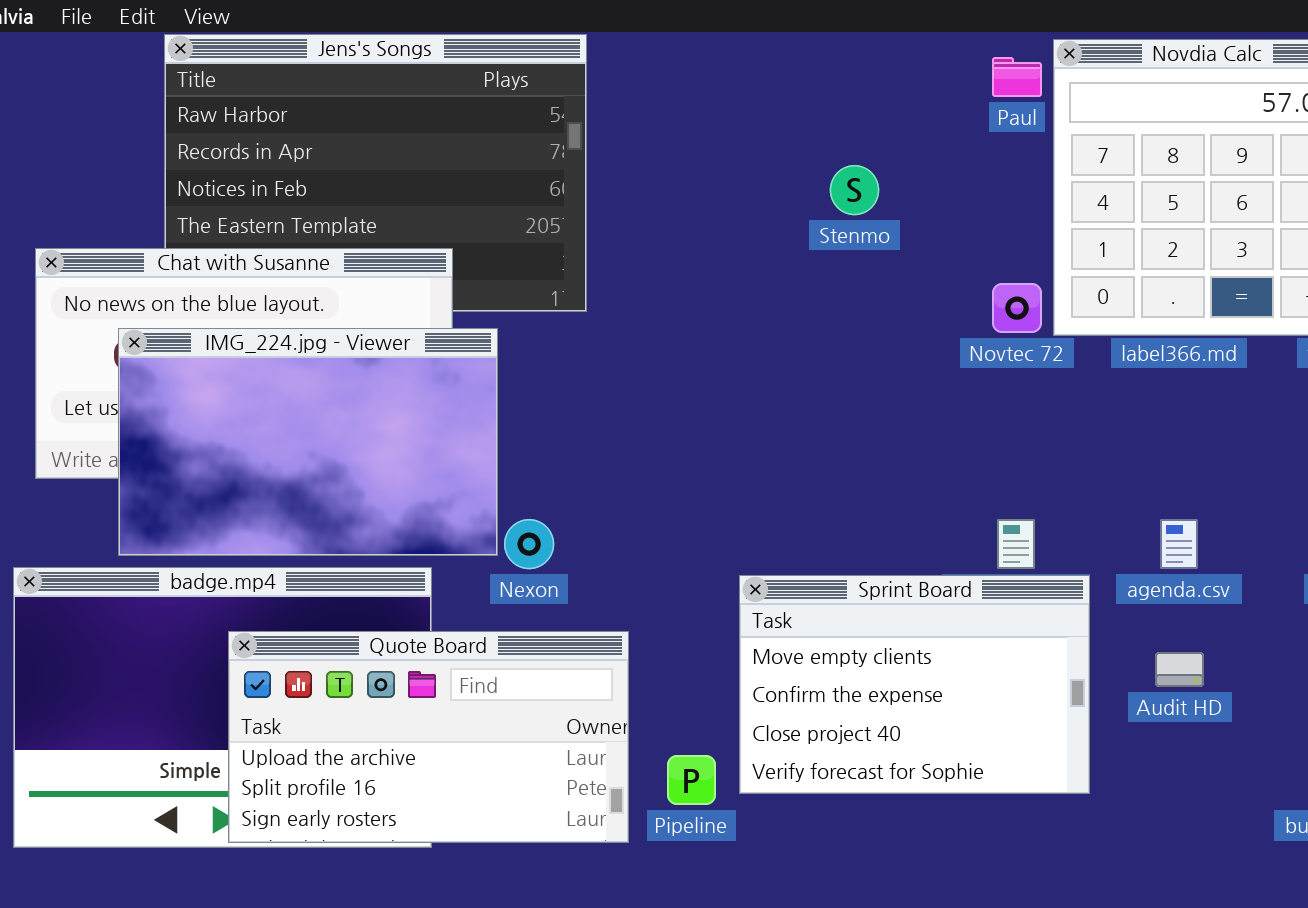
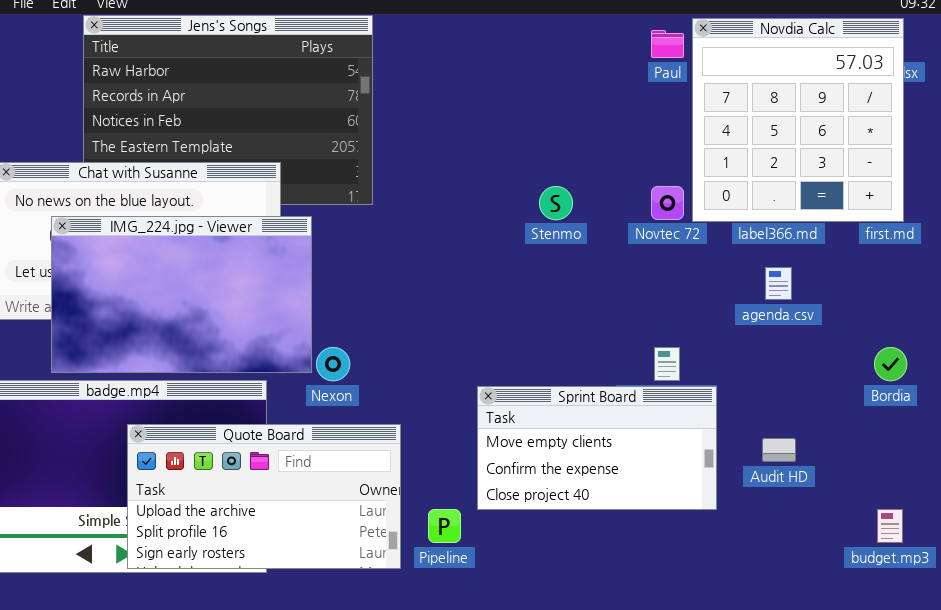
Stenmo: [830,165,879,215] -> [539,186,573,220], moved
agenda.csv: [1160,519,1198,569] -> [765,267,792,300], moved
Sprint Board: [739,575,1090,794] -> [477,386,717,510], resized

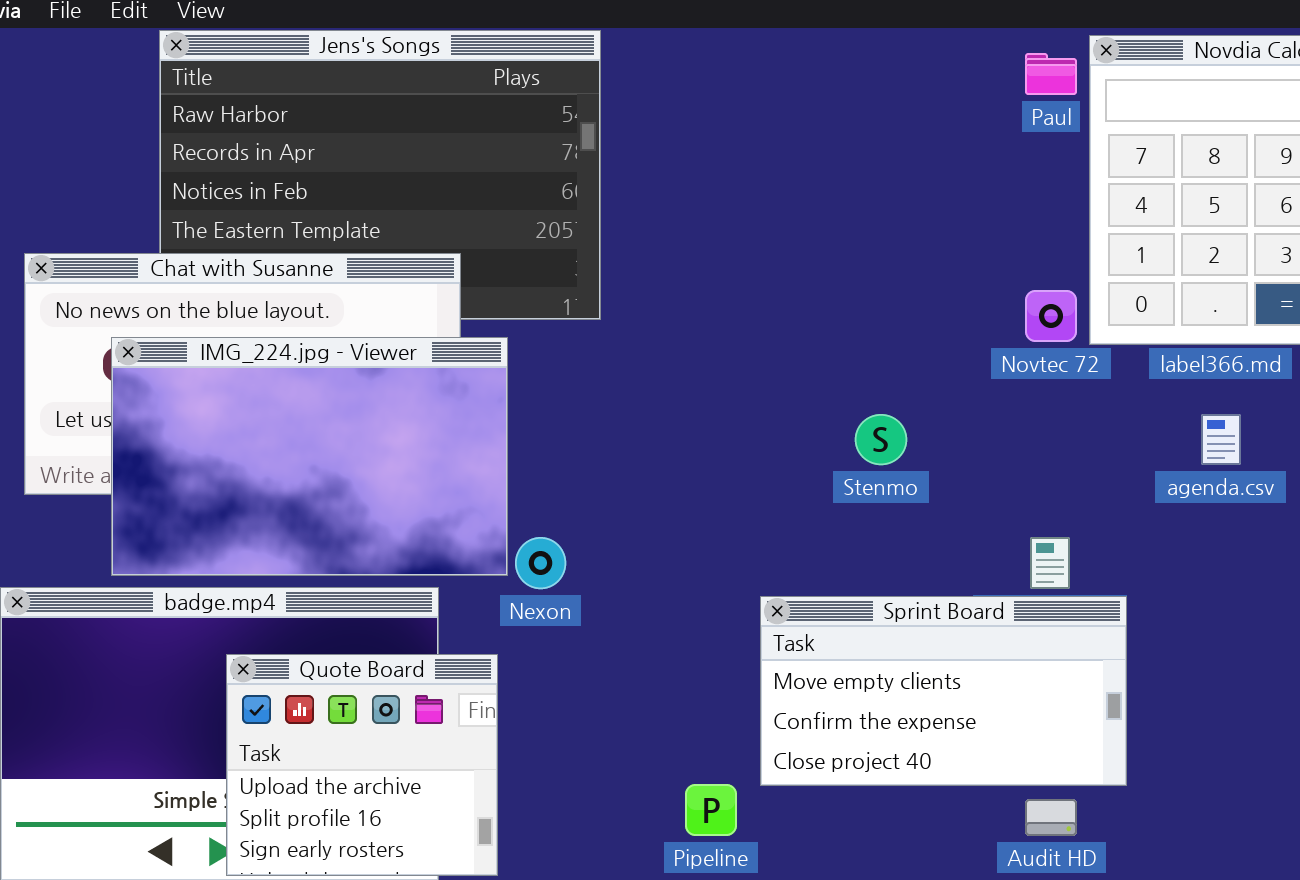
Stenmo: [539,186,573,220] -> [855,414,907,465], moved
Quote Board: [127,424,401,569] -> [226,654,498,876], resized
Audit HD: [762,438,796,462] -> [1025,799,1077,836], moved

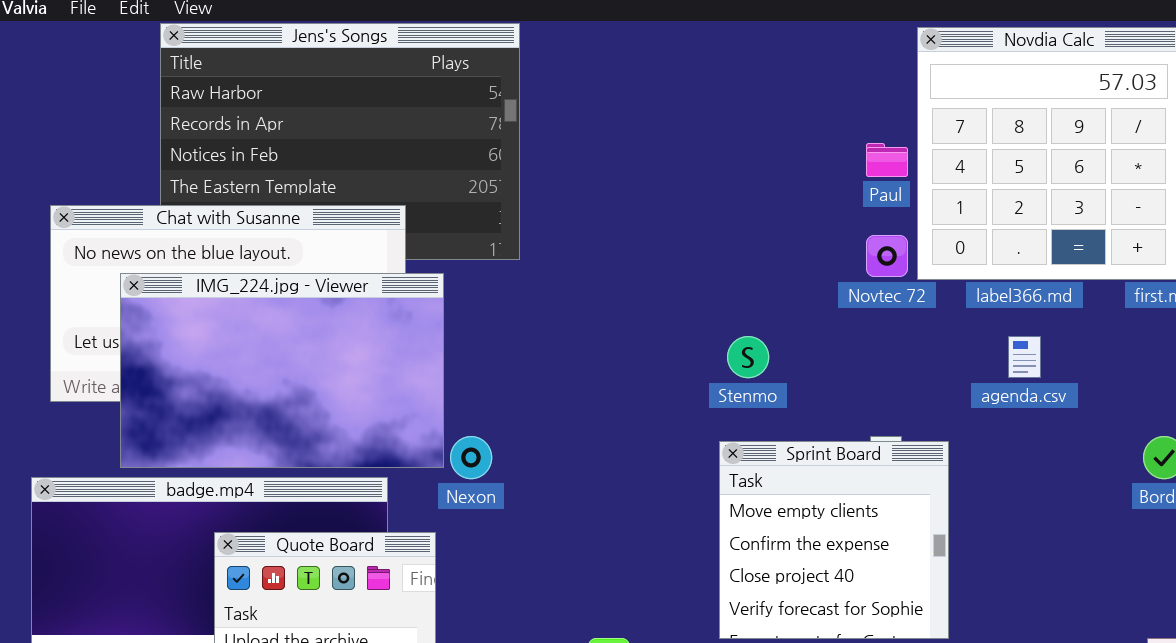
Paul: [1025,53,1077,95] -> [866,143,908,177], moved
Sprint Board: [760,596,1127,786] -> [719,441,949,639], resized

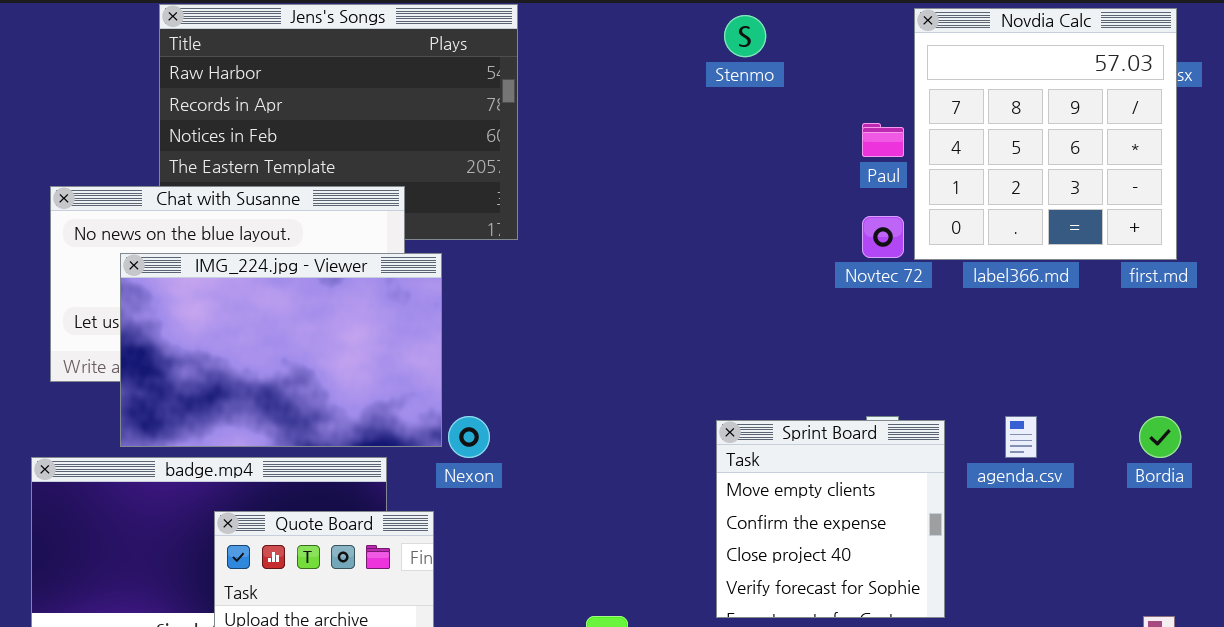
Stenmo: [727,336,769,378] -> [724,15,766,57], moved
agenda.csv: [1008,336,1041,378] -> [1005,416,1037,458], moved

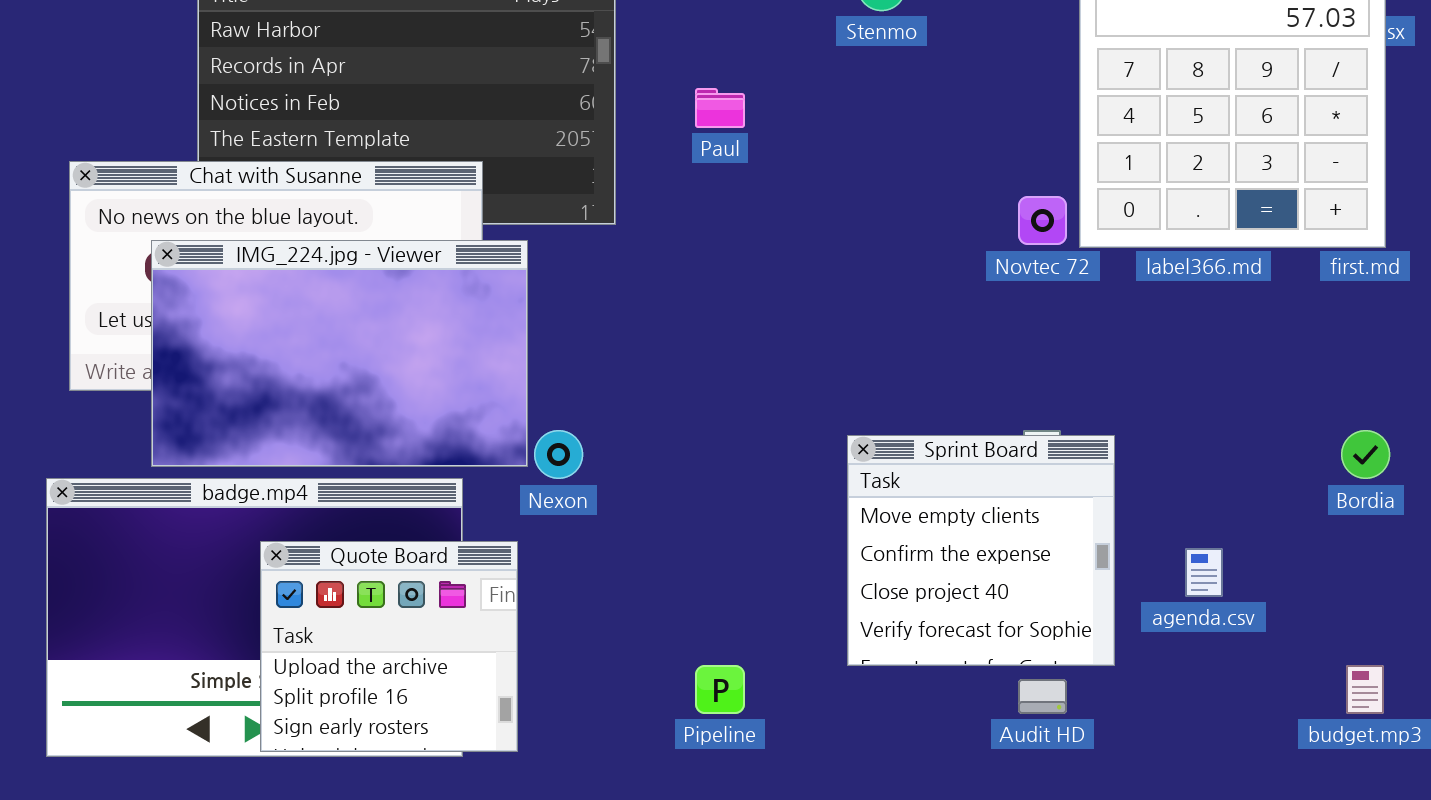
Paul: [862,123,904,157] -> [695,88,745,128], moved
agenda.csv: [1005,416,1037,458] -> [1185,548,1223,597], moved

